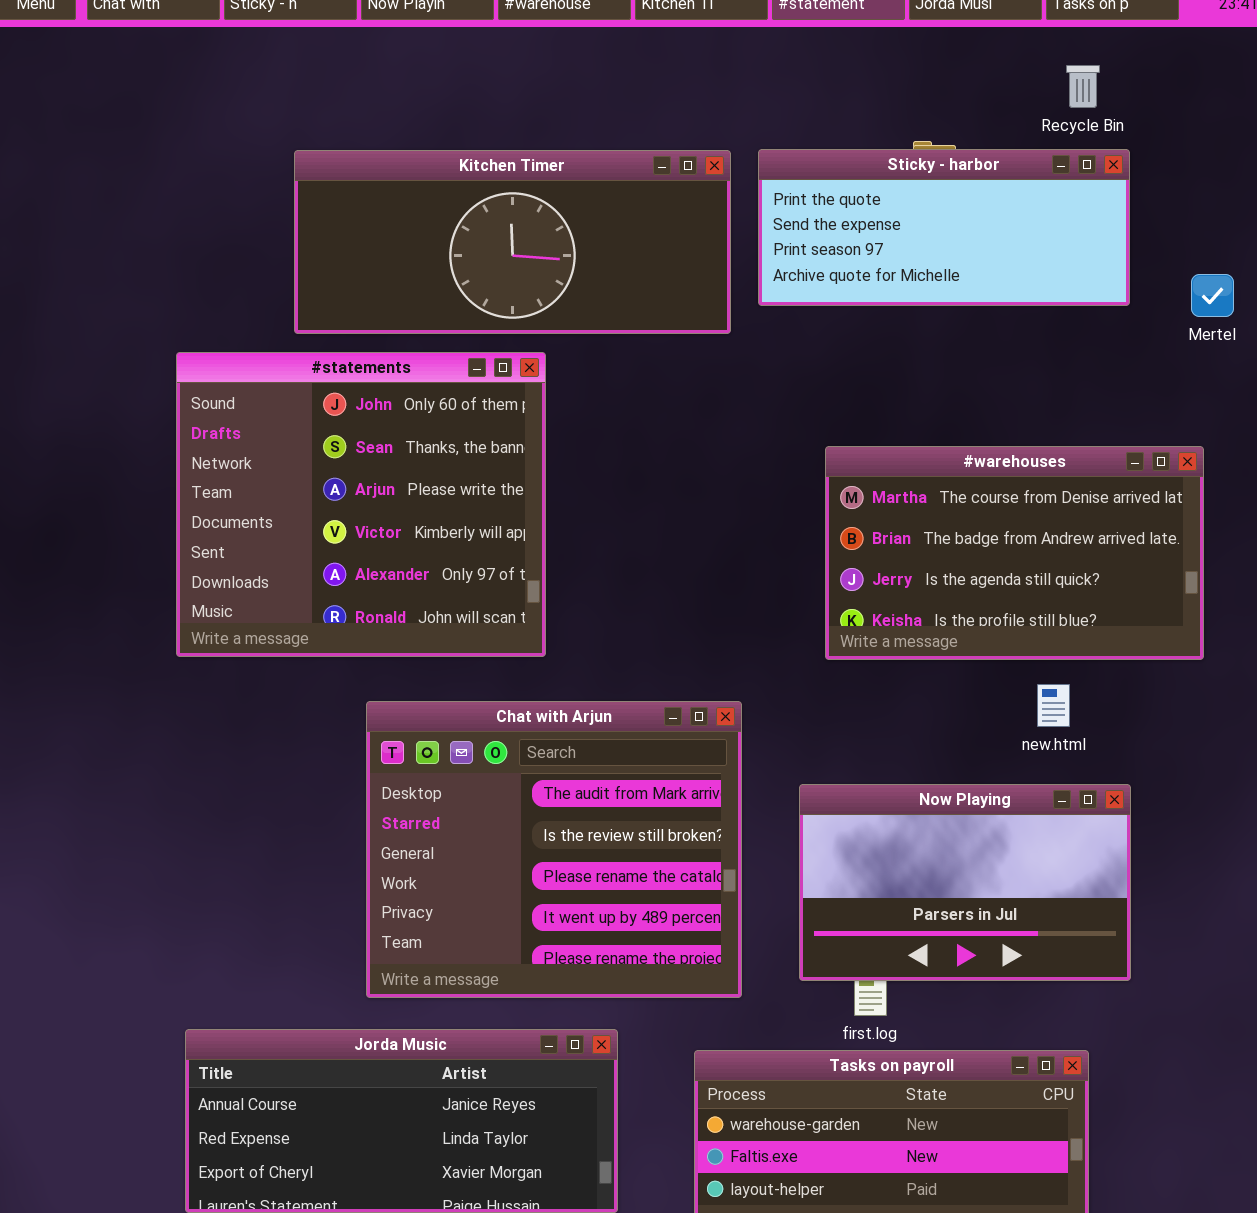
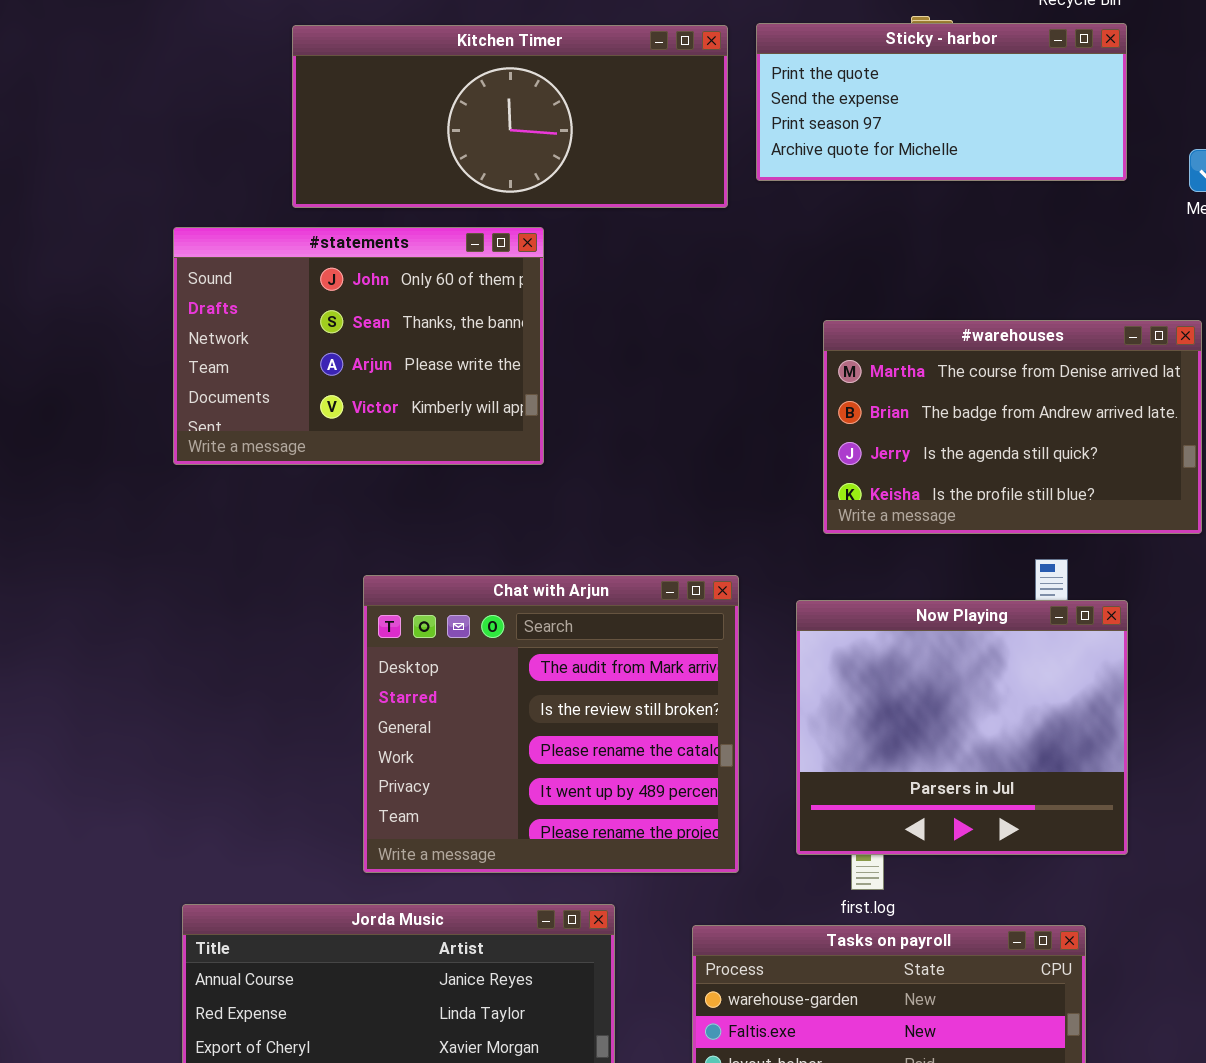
#statements: [176,352,546,657] -> [173,227,544,465], resized
Now Playing: [799,784,1131,981] -> [796,600,1128,855], resized

